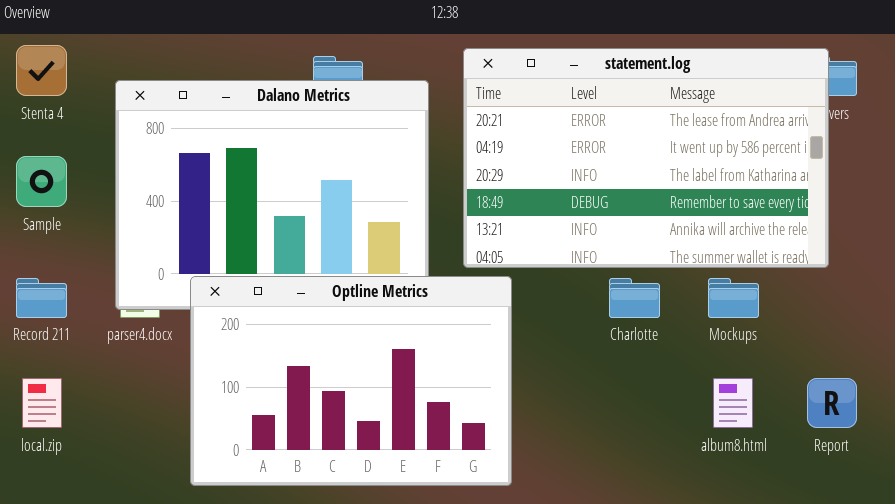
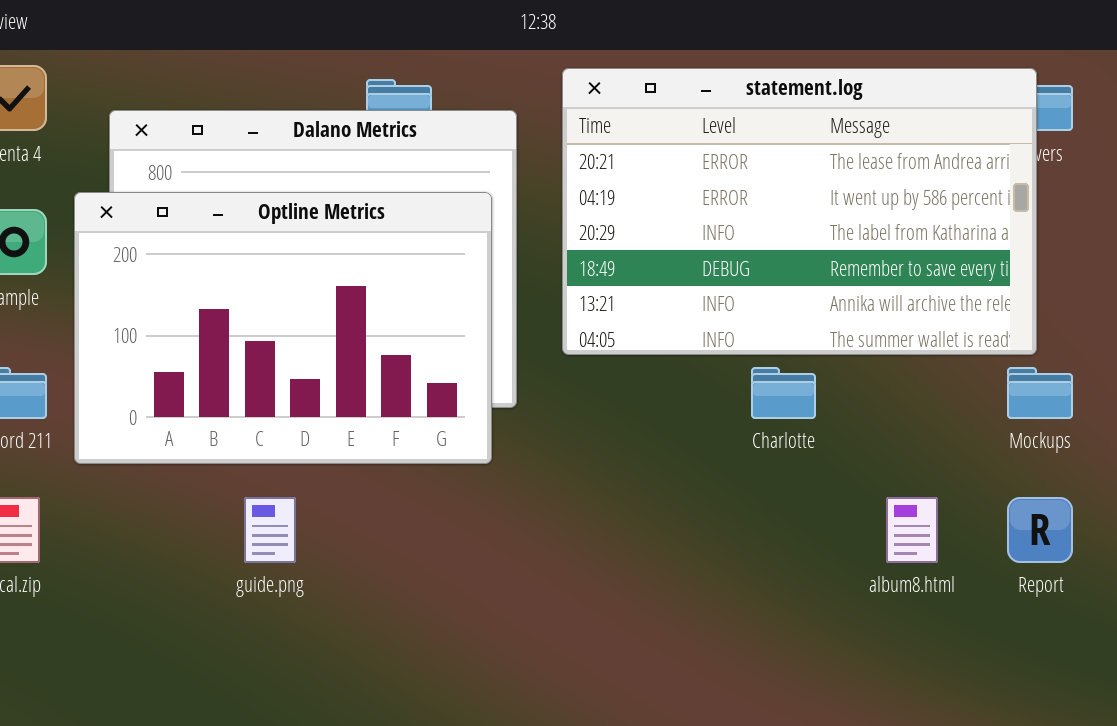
Optline Metrics: [190,276,512,486] -> [74,192,492,464], moved
Mockups: [708,278,759,318] -> [1007,367,1073,419], moved

